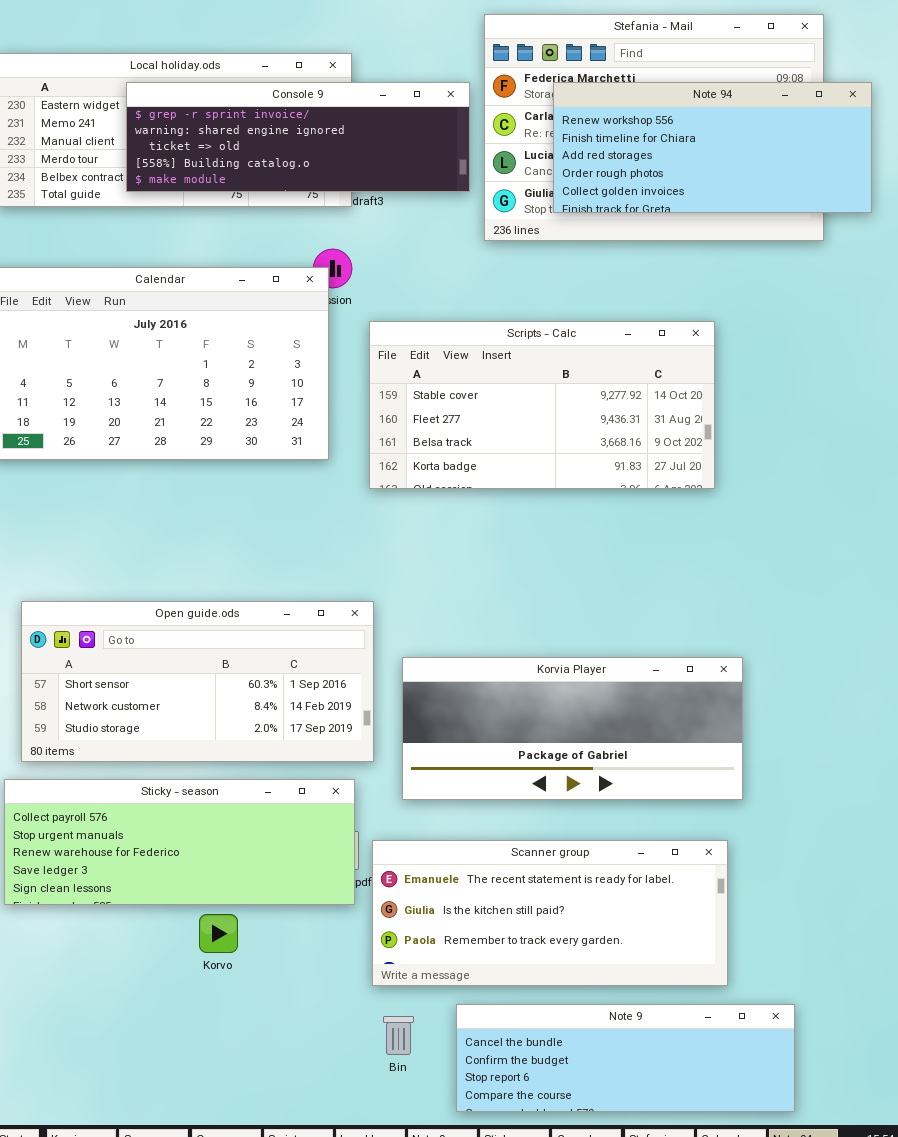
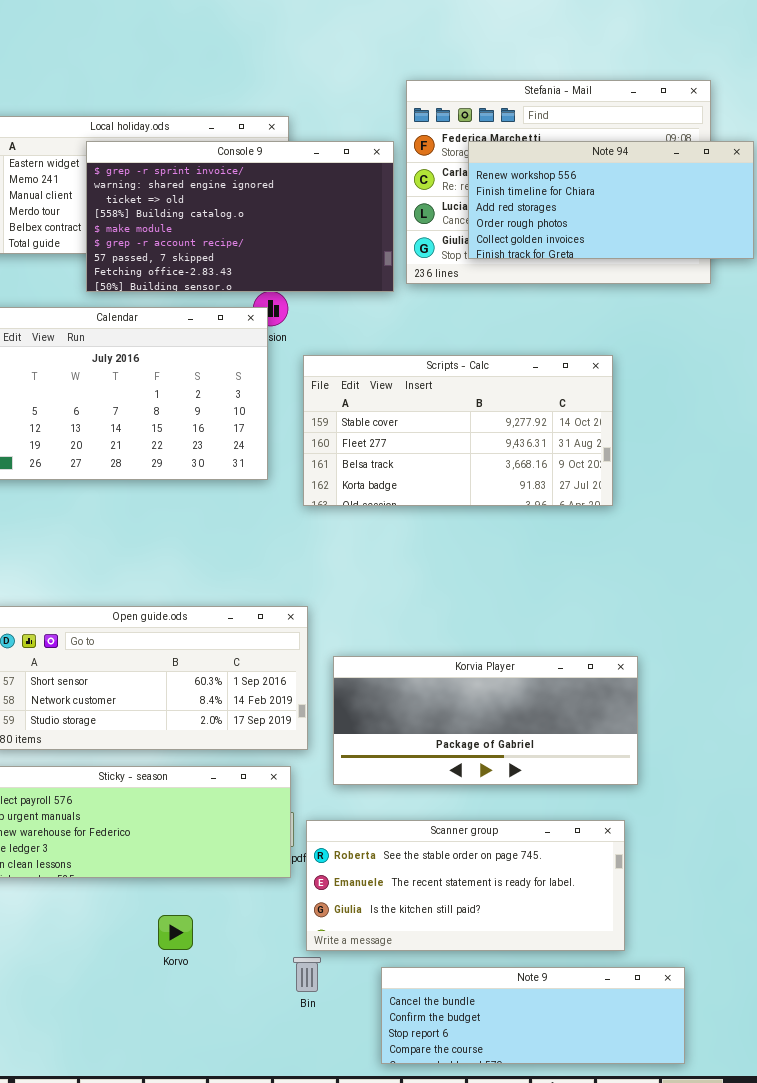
Console 9: [126,82,470,192] -> [86,141,394,292], resized
Scanner group: [372,840,728,986] -> [306,820,625,951], scrolled up 1 row
Korvo: [199,914,238,953] -> [158,915,193,950], moved
Bin: [383,1016,414,1055] -> [293,957,321,992], moved

